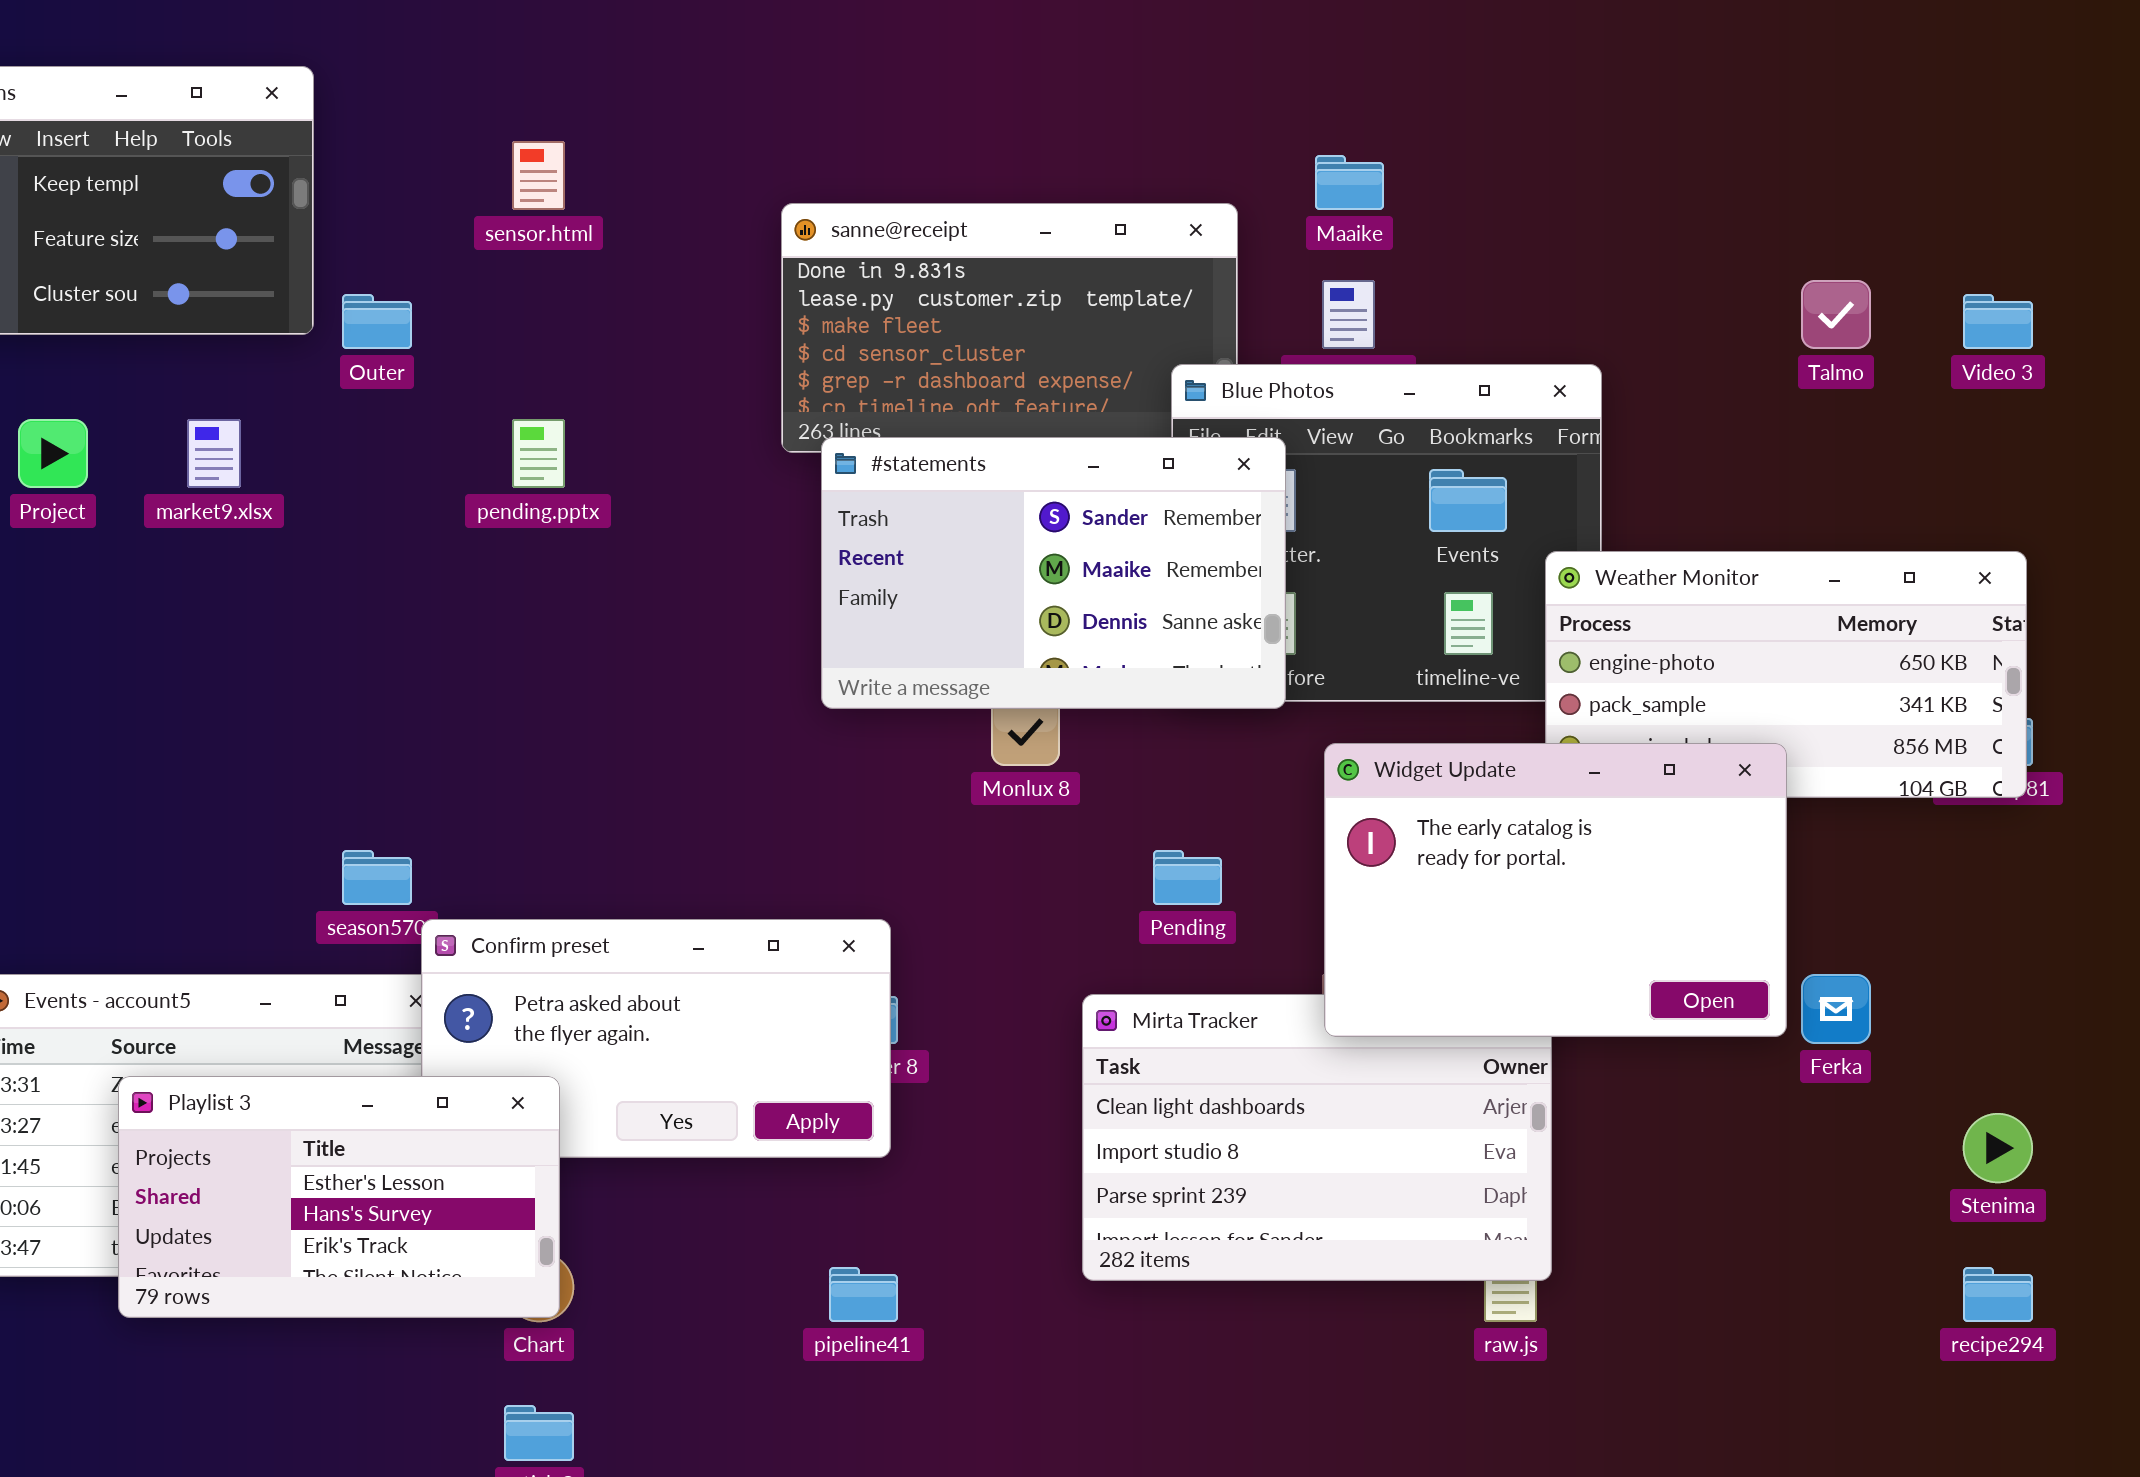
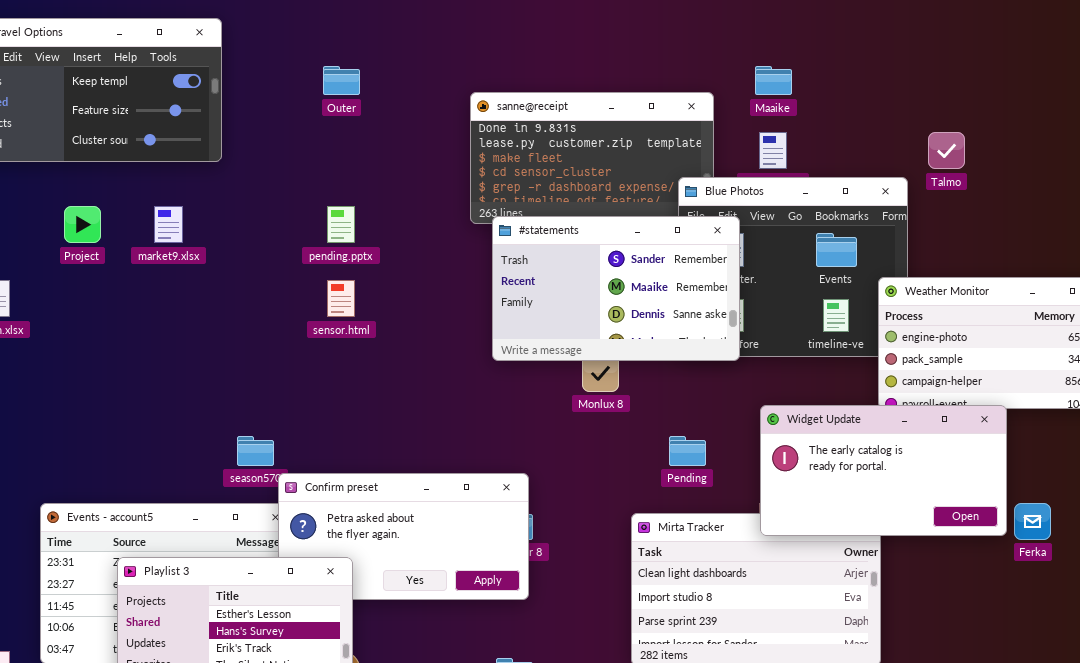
sensor.html: [512,141,565,210] -> [327,280,355,317], moved
Talmo: [1801,280,1871,349] -> [928,132,965,169], moved
Outer: [342,294,412,349] -> [323,66,360,95], moved
Widget Update: [1324,743,1787,1037] -> [760,405,1007,536], resized

